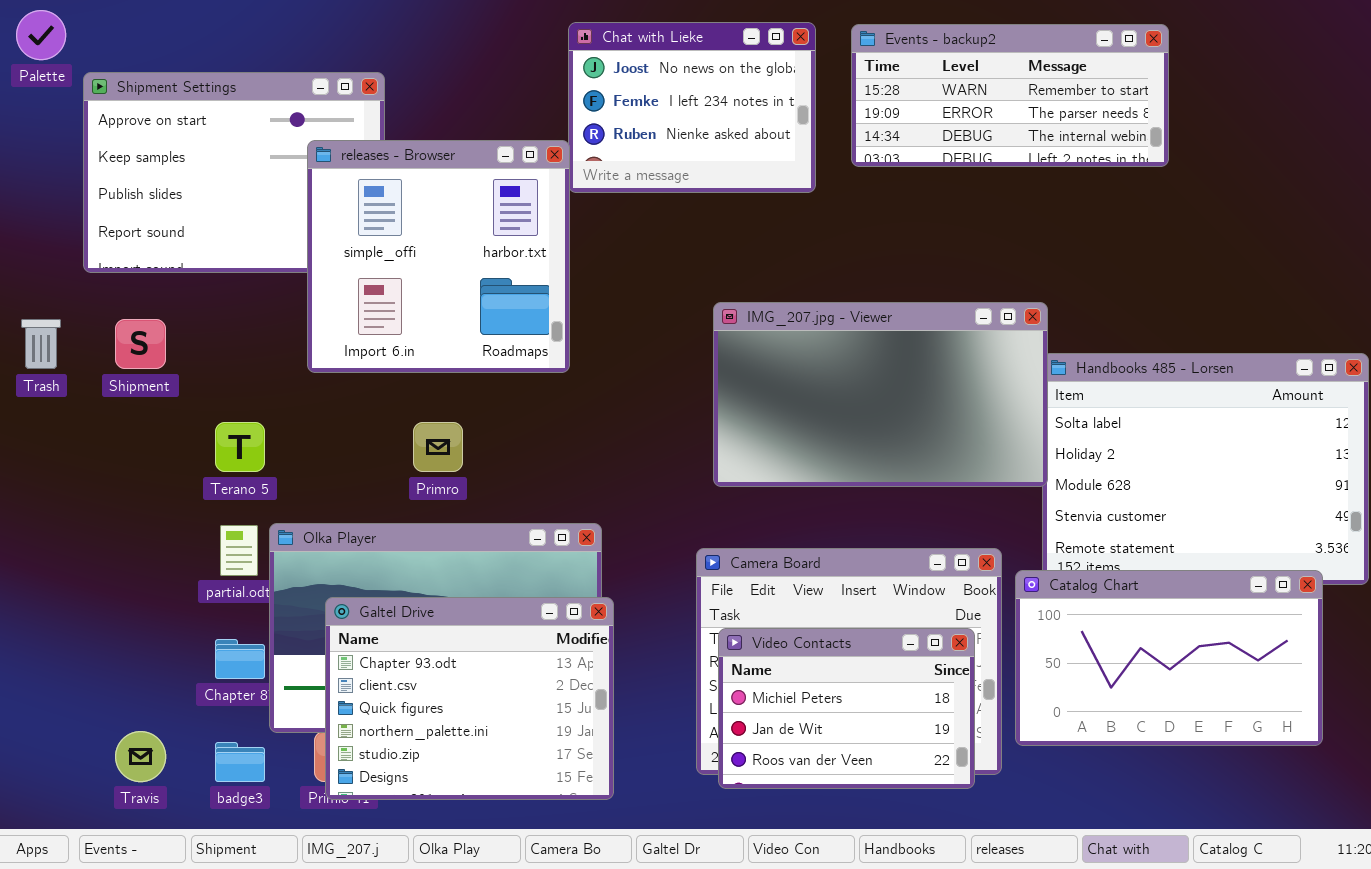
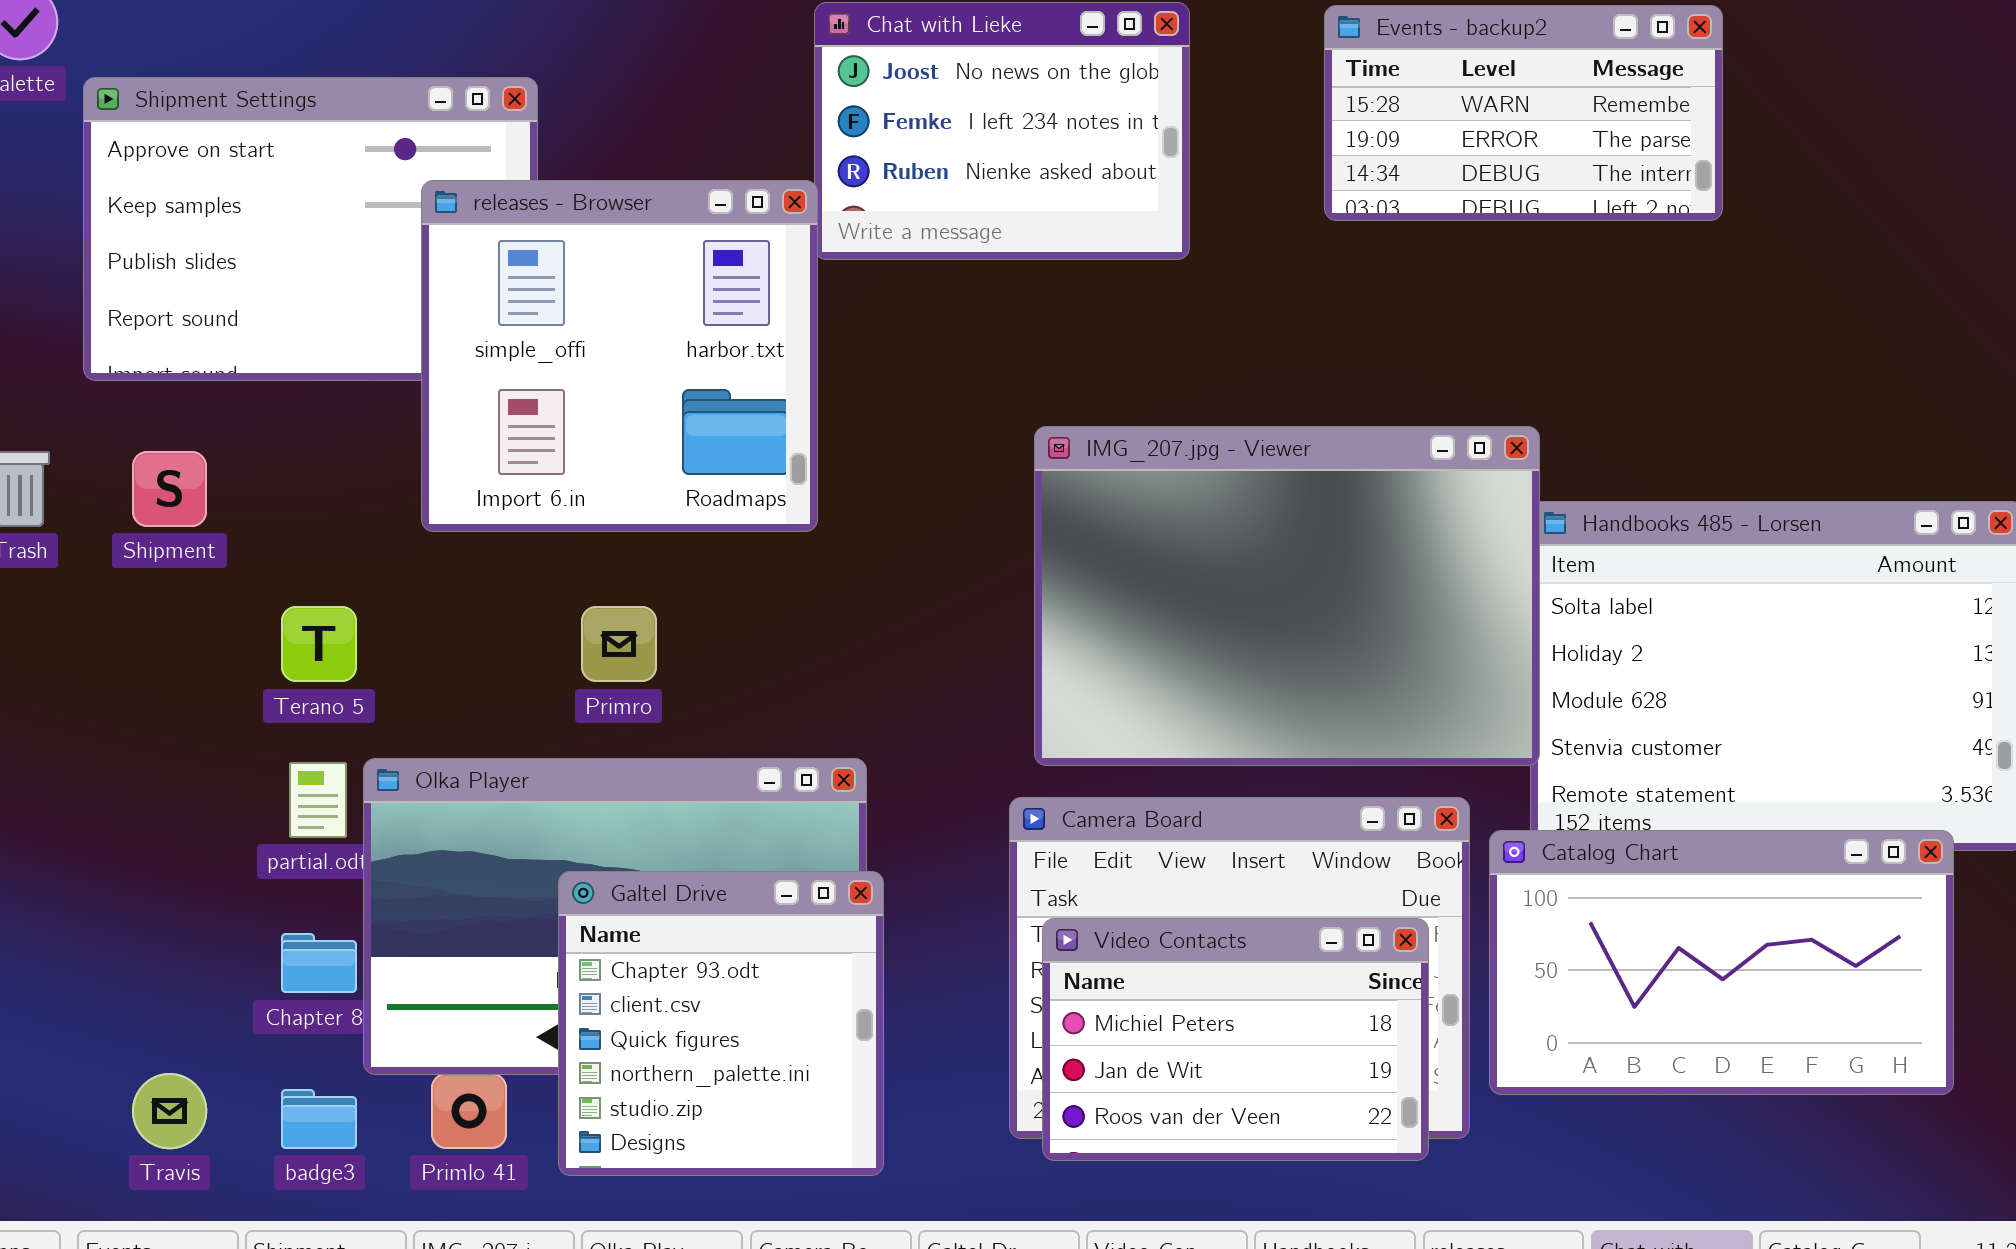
Events - backup2: [851,24,1169,167] -> [1324,5,1723,221], resized
IMG_207.jpg - Viewer: [713,302,1048,487] -> [1034,426,1540,766], resized
Galtel Drive: [325,597,614,800] -> [558,871,884,1176], resized

